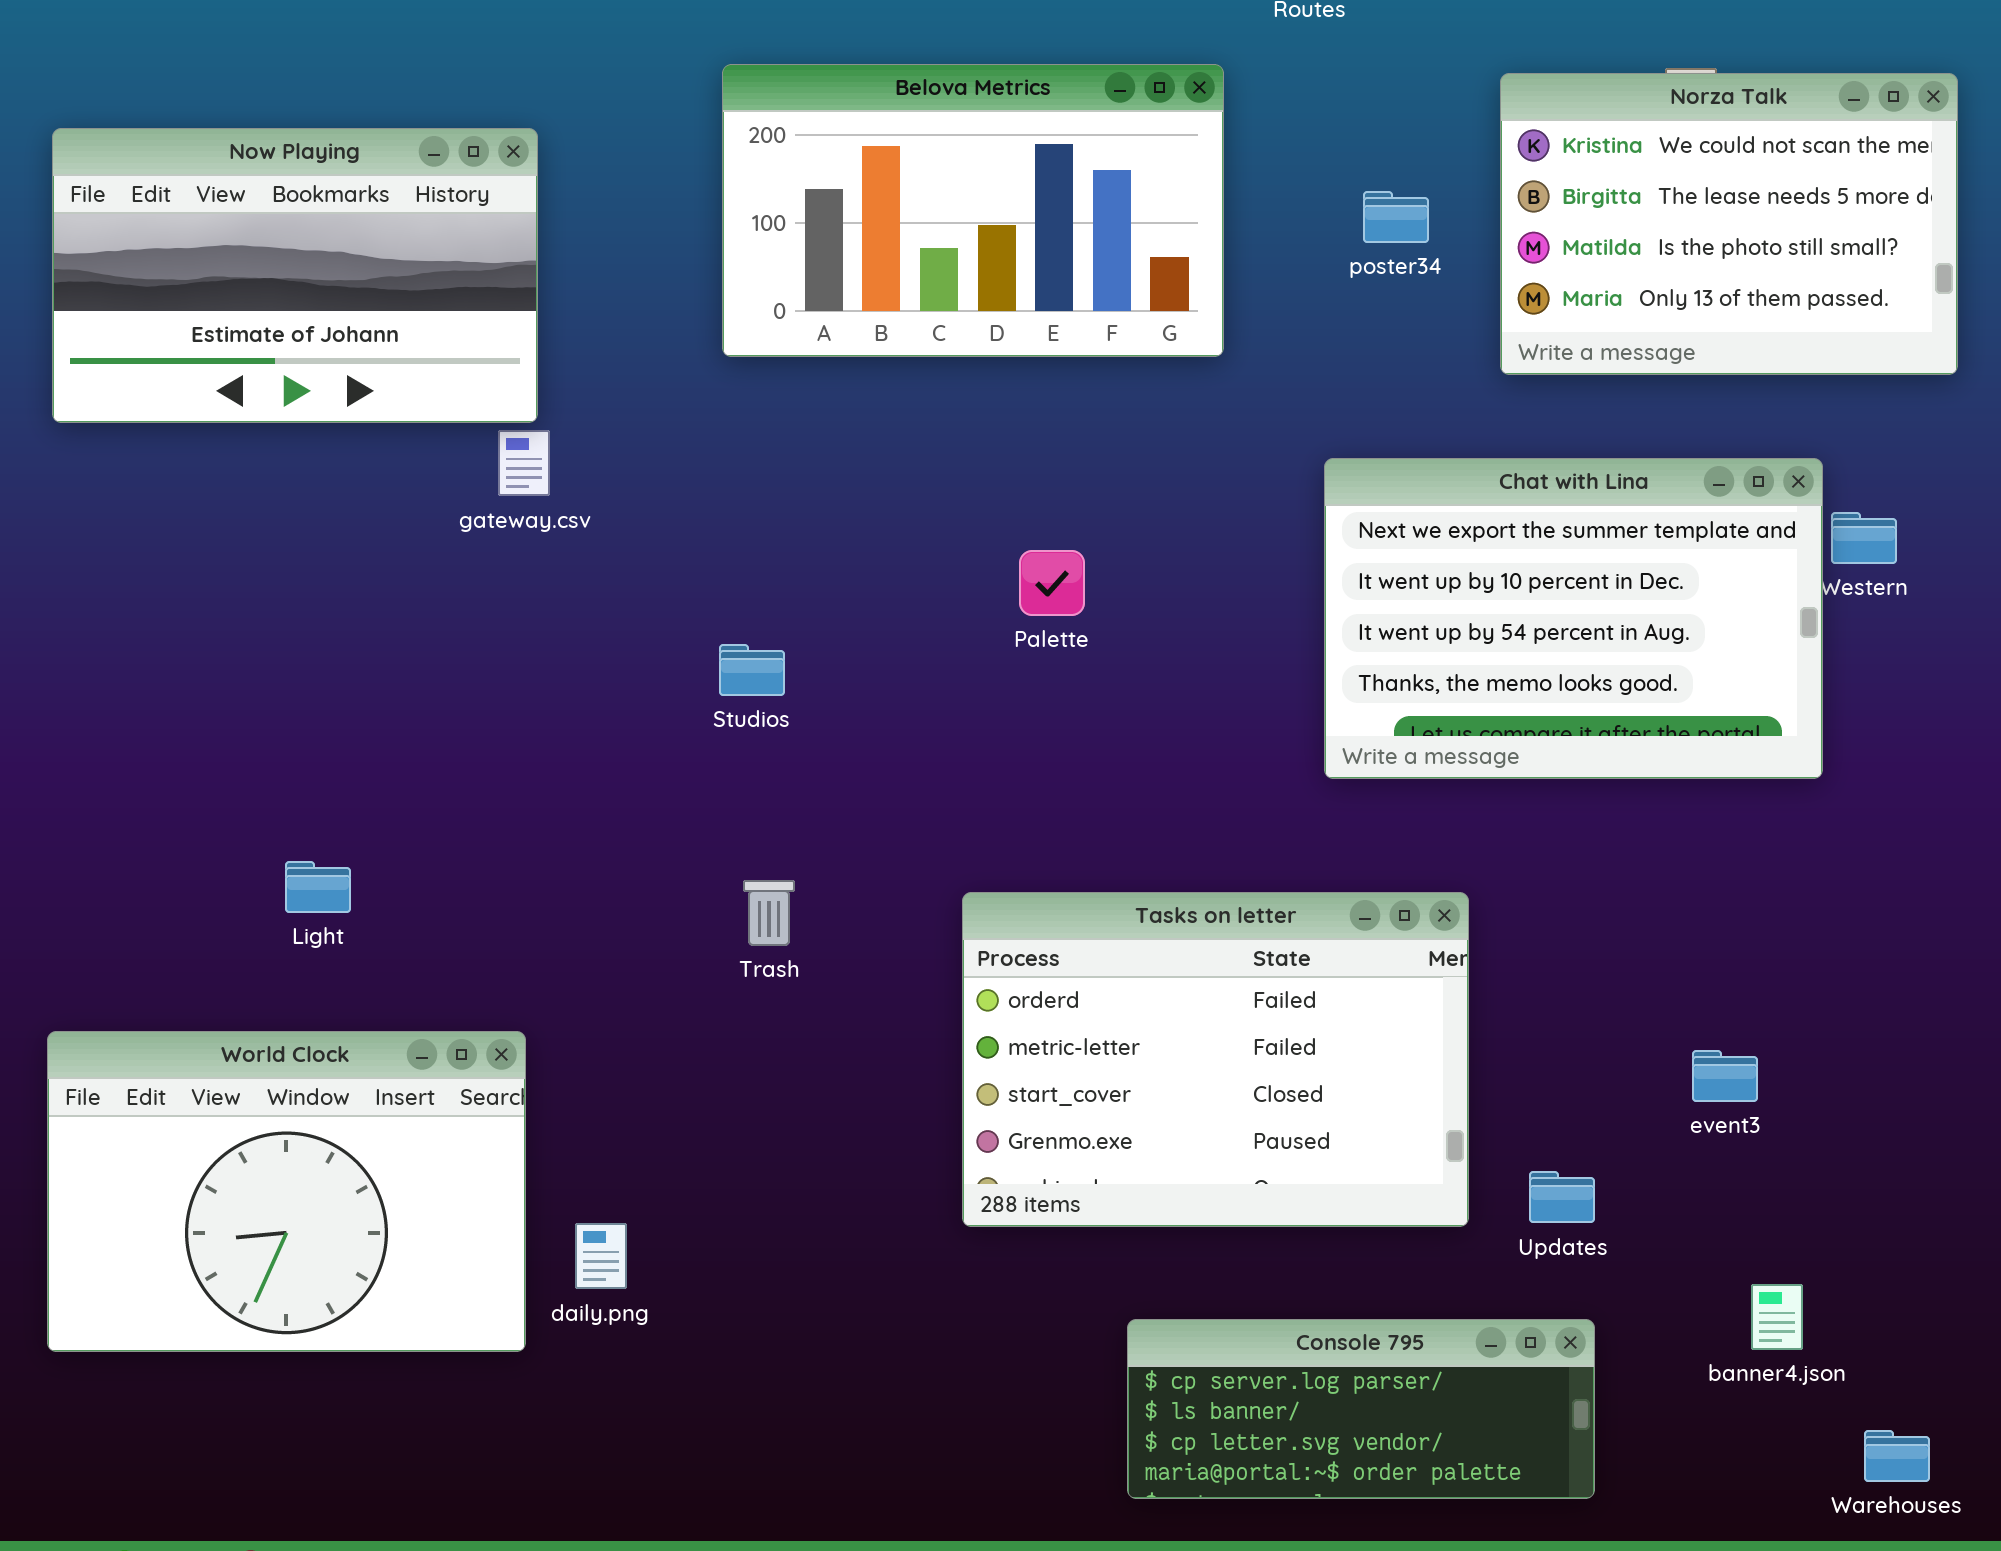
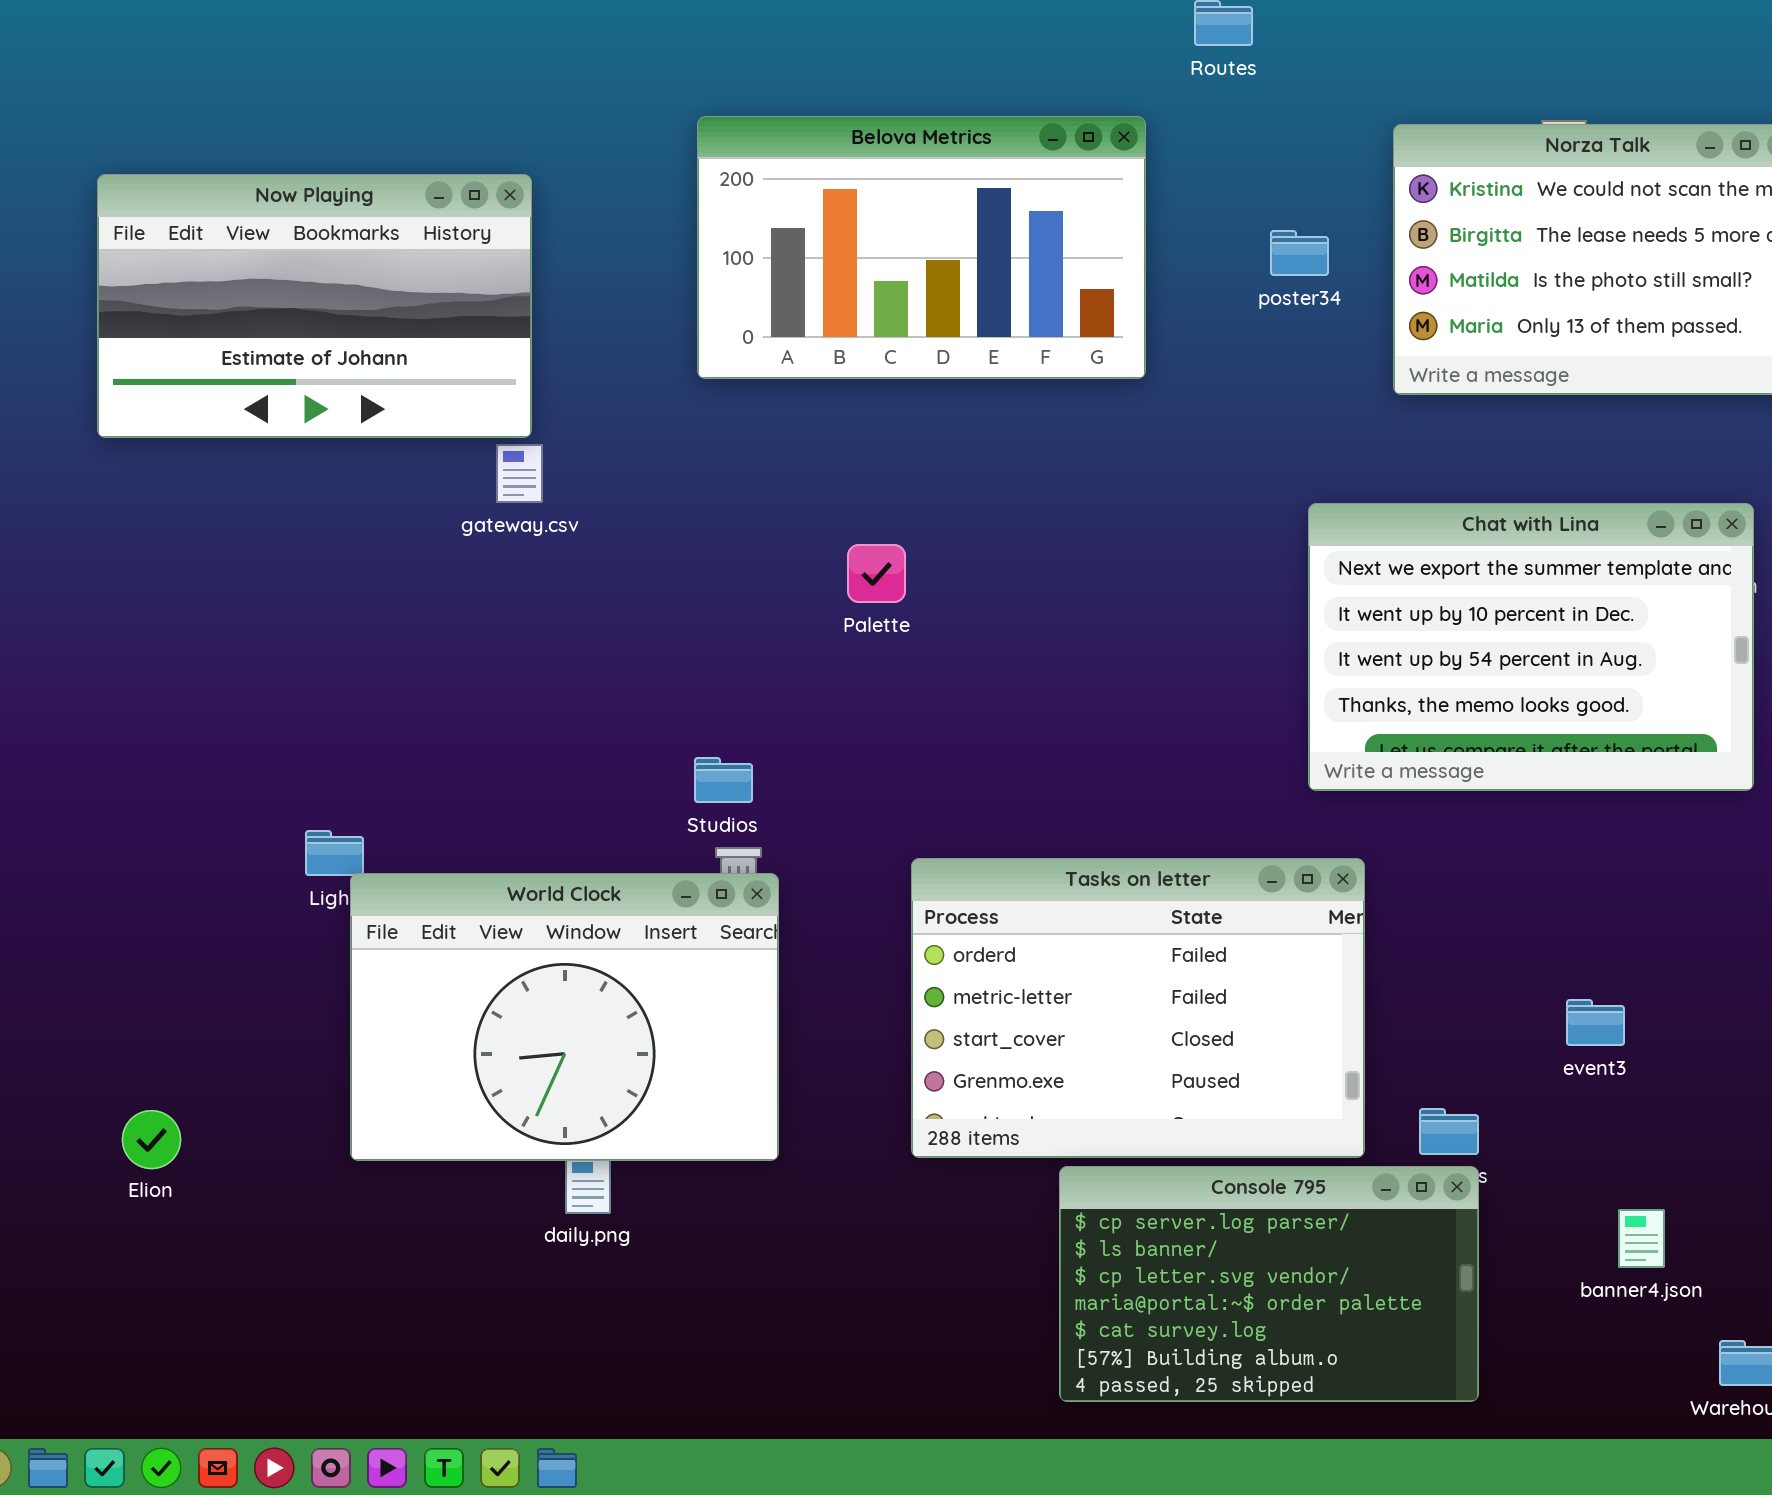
Chat with Lina: [1324,458,1823,779] -> [1308,503,1754,791], moved
Palette: [1019,550,1085,616] -> [847,544,906,603], moved
Studios: [719,644,785,696] -> [694,757,753,803], moved
World Clock: [47,1031,526,1352] -> [350,873,779,1161], moved
Console 795: [1127,1319,1595,1499] -> [1059,1166,1479,1402], resized

